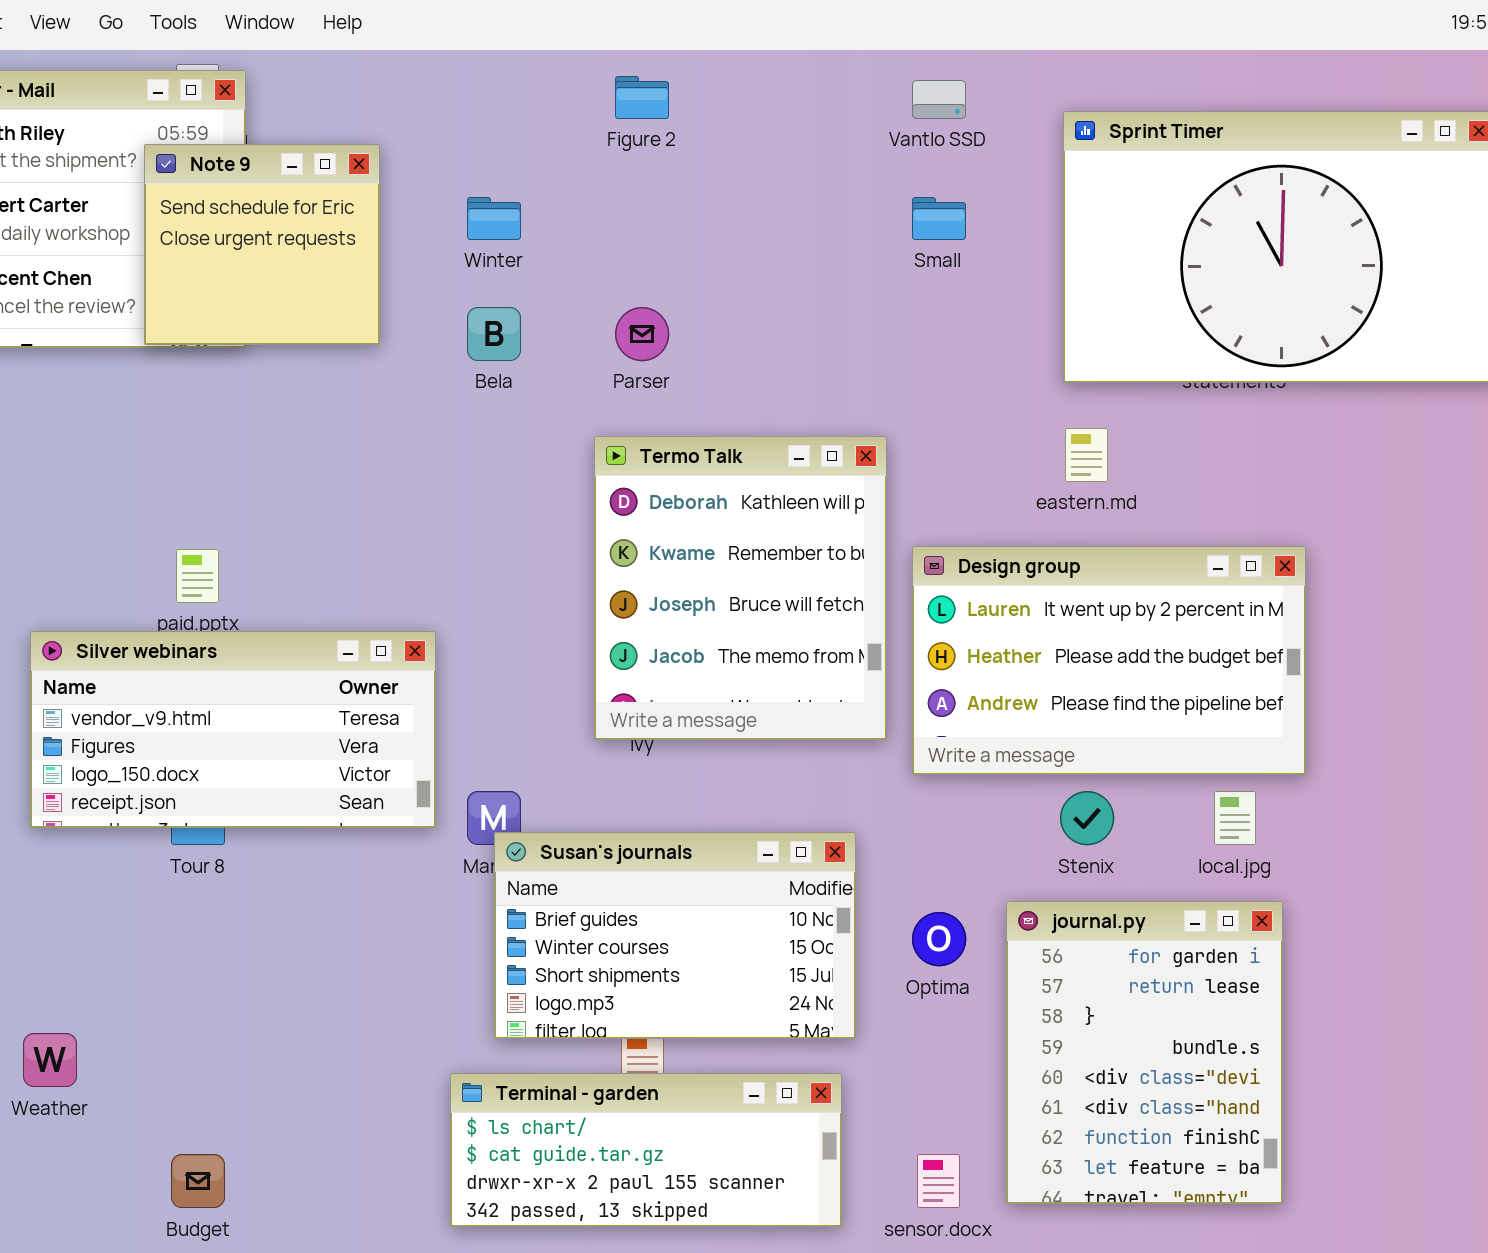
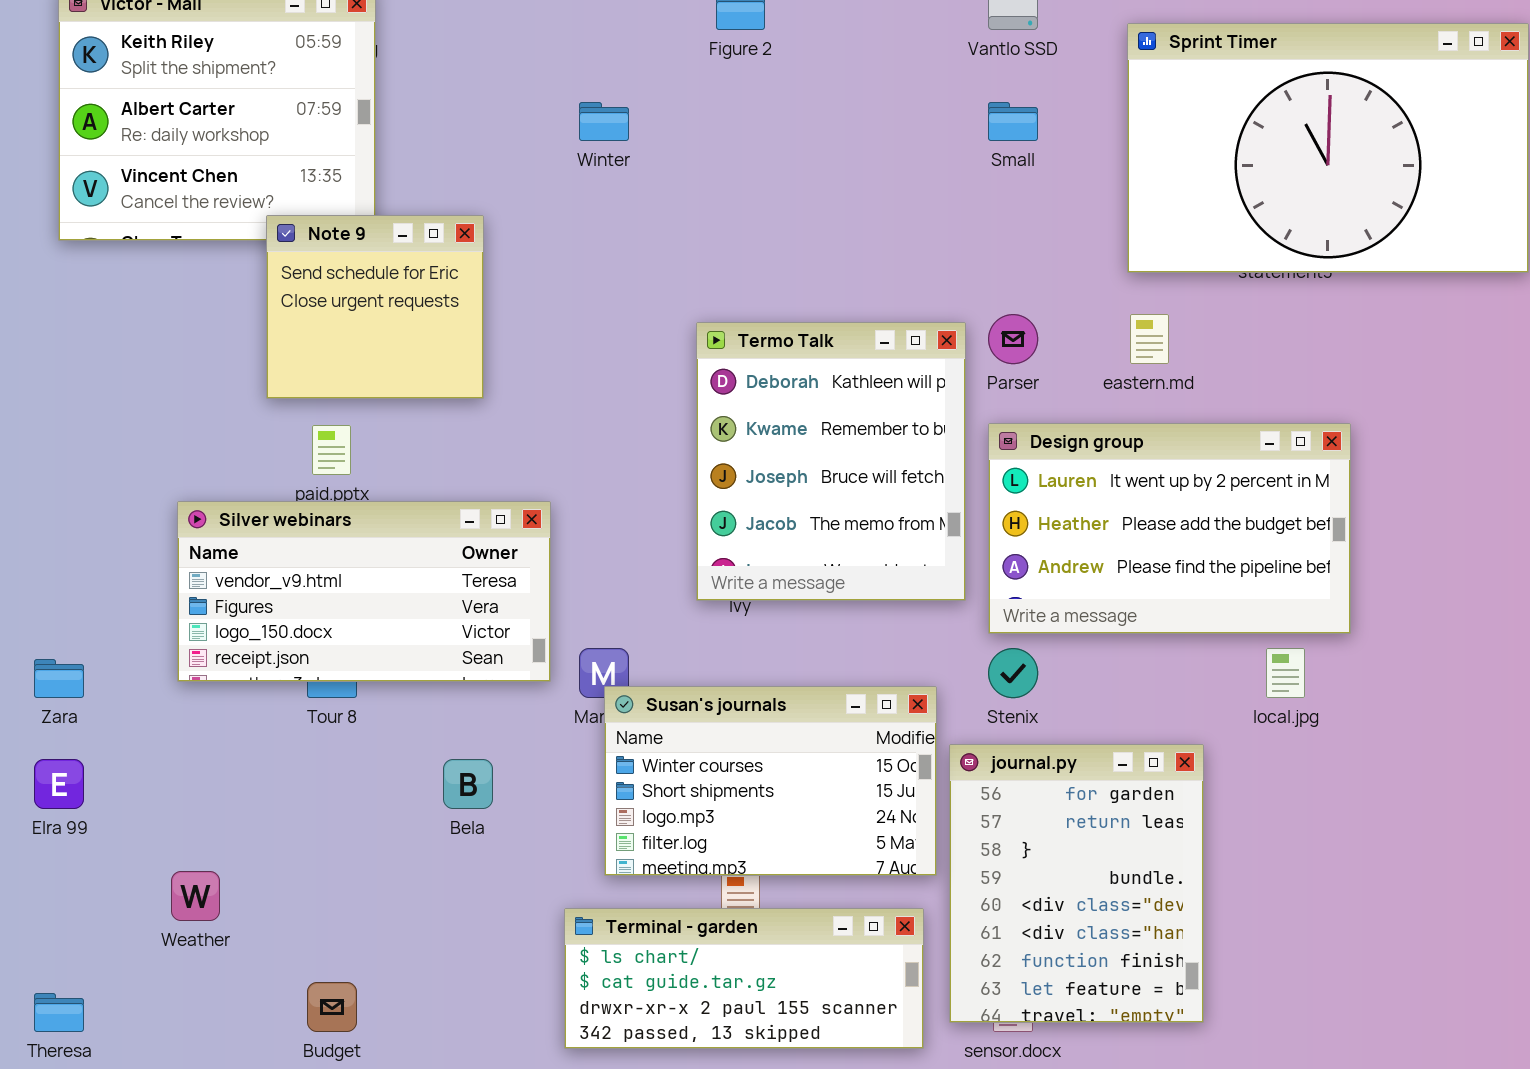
Note 9: [144,144,380,345] -> [266,215,484,399], moved
Bela: [467,307,521,361] -> [443,759,493,809], moved
Parser: [615,307,669,361] -> [988,314,1038,364], moved
Stenix: [1060,791,1114,845] -> [988,648,1038,698], moved
Susan's journals: [494,832,856,1039] -> [604,686,937,876], scrolled down 1 row
journal.py: [1006,901,1283,1204] -> [949,744,1204,1023], moved

